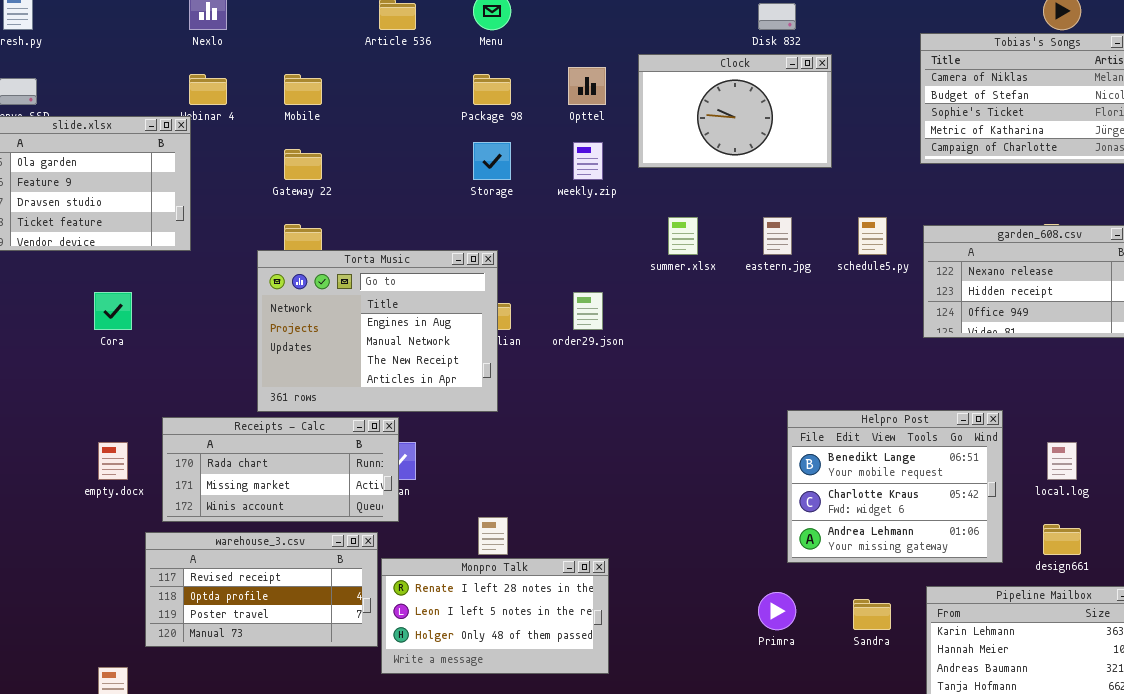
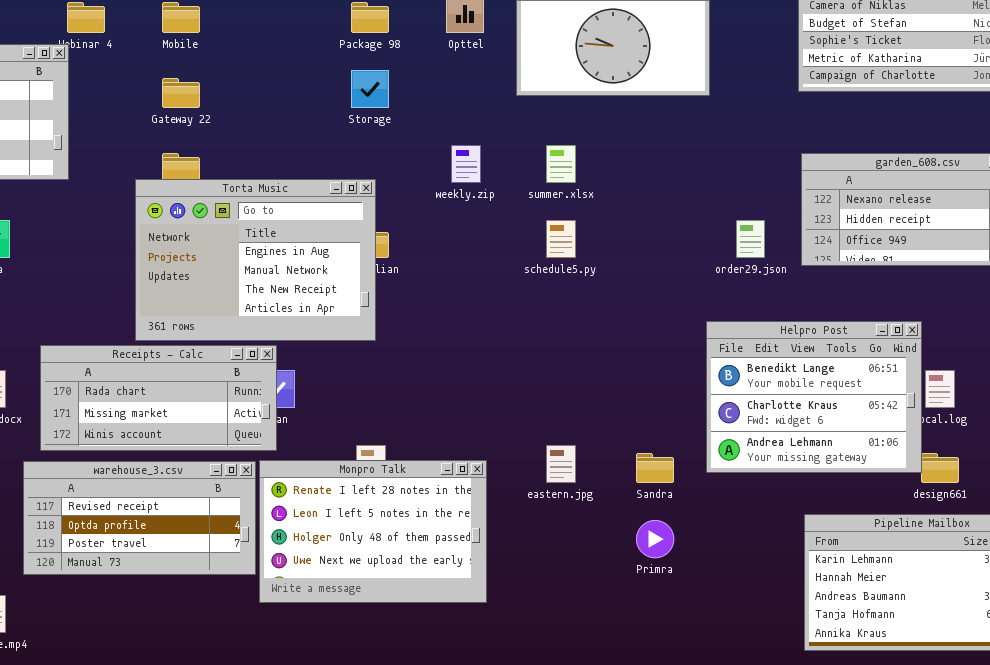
weekly.zip: [573,142,603,180] -> [451,145,481,183], moved
eastern.jpg: [763,217,792,255] -> [546,445,576,483], moved
schedule5.py: [858,217,887,255] -> [546,220,576,258], moved
order29.json: [573,292,603,330] -> [736,220,765,258], moved
Helpro Post: [787,410,1003,563] -> [706,321,922,473], moved
Monpro Talk: [381,558,609,674] -> [259,460,487,603], resized
Sandra: [853,599,891,630] -> [636,453,674,483], moved

